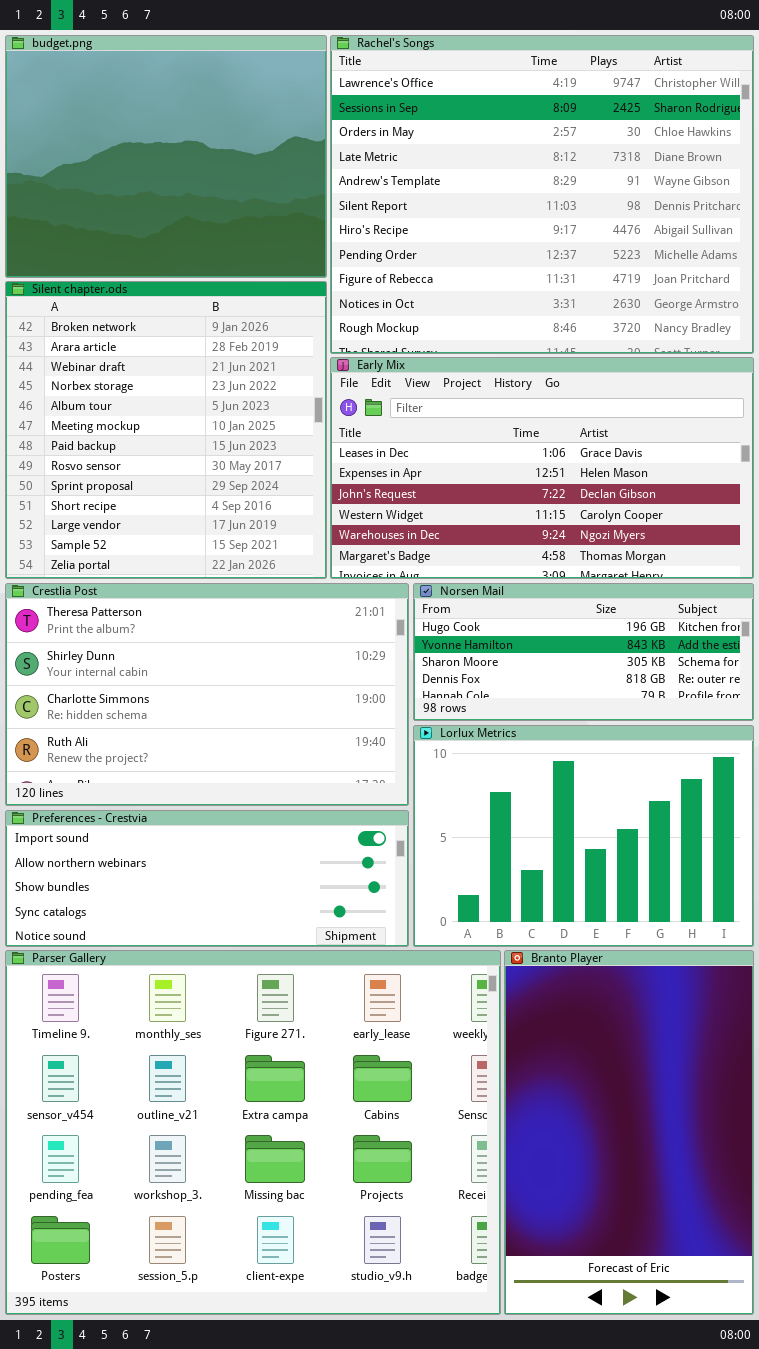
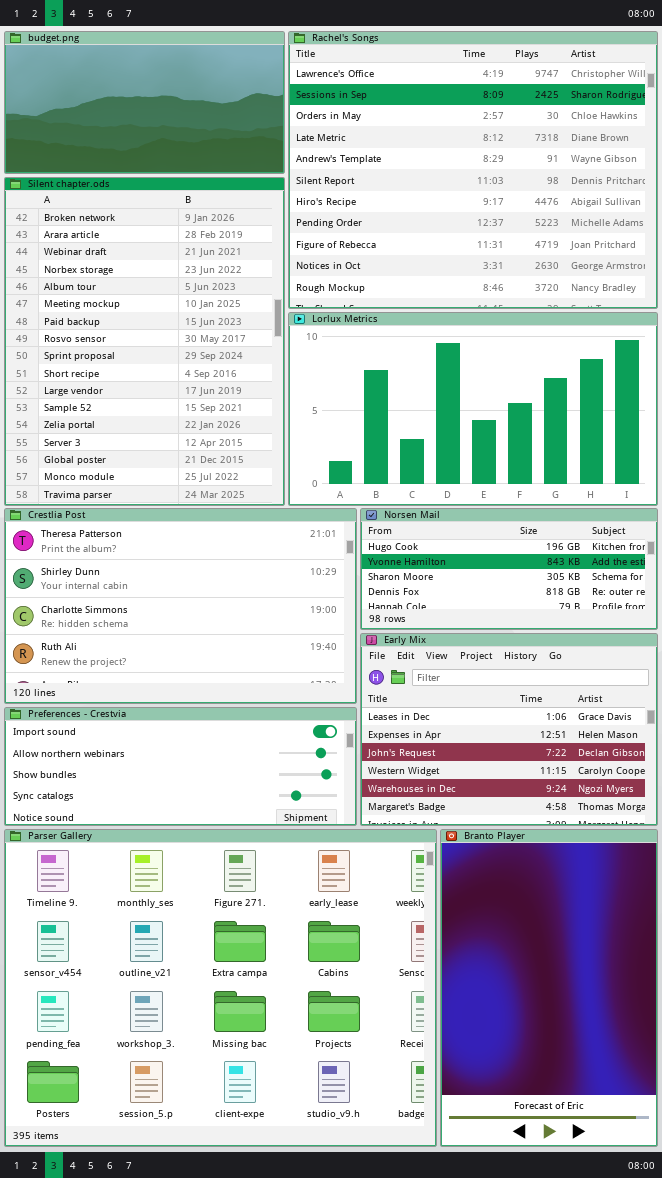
budget.png: [5,35,327,278] -> [4,31,285,174], resized
Silent chapter.ods: [5,281,327,579] -> [4,177,285,506], resized
Early Mix: [330,357,754,579] -> [360,633,658,826], moved, resized
Lorlux Metrics: [413,725,754,947] -> [288,312,658,506], moved, resized

